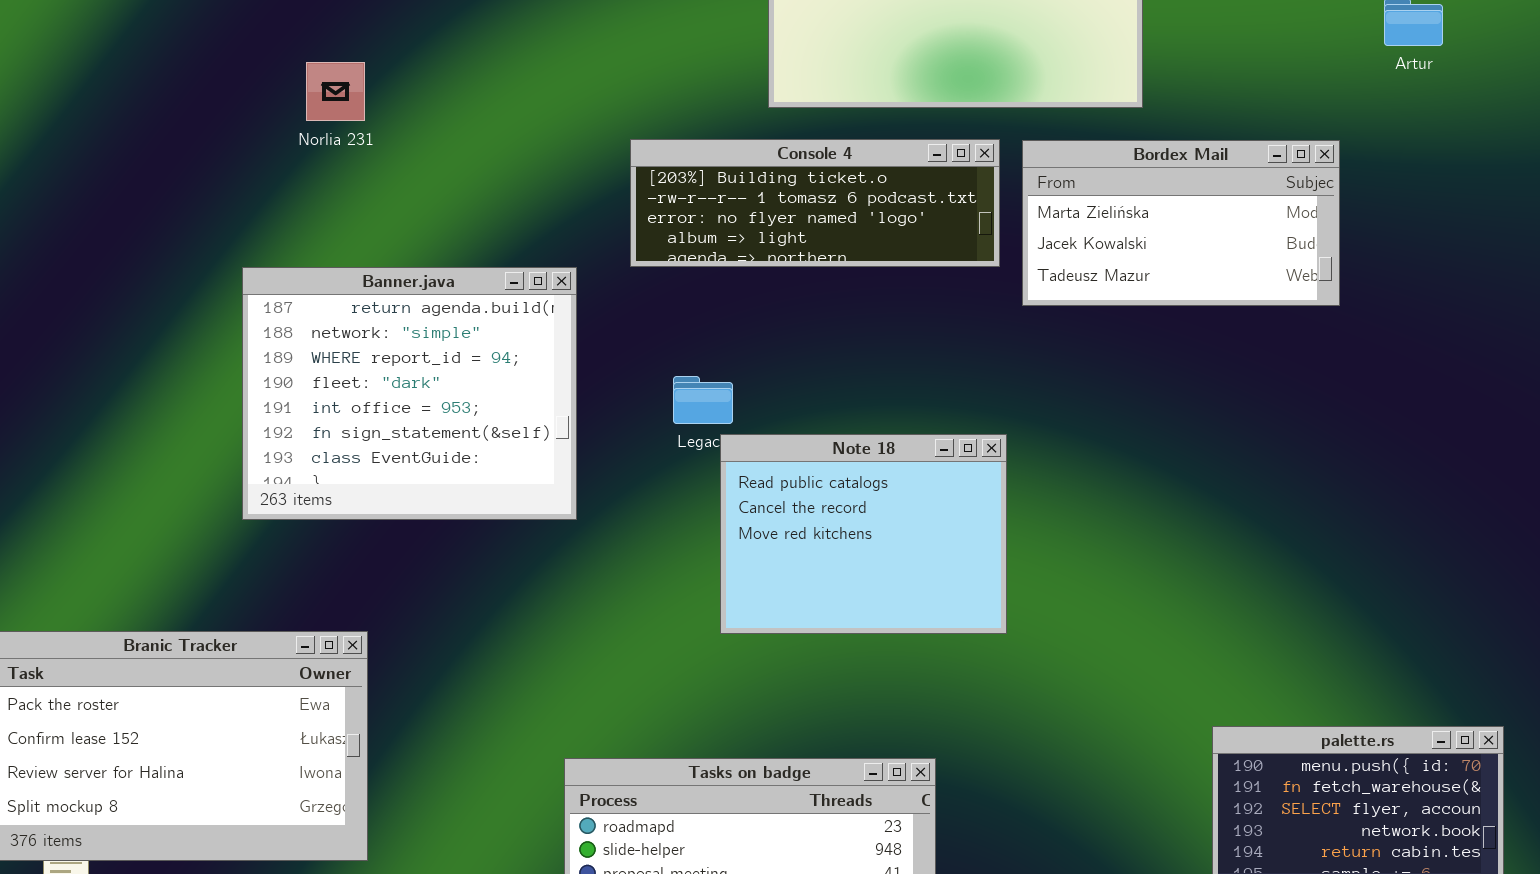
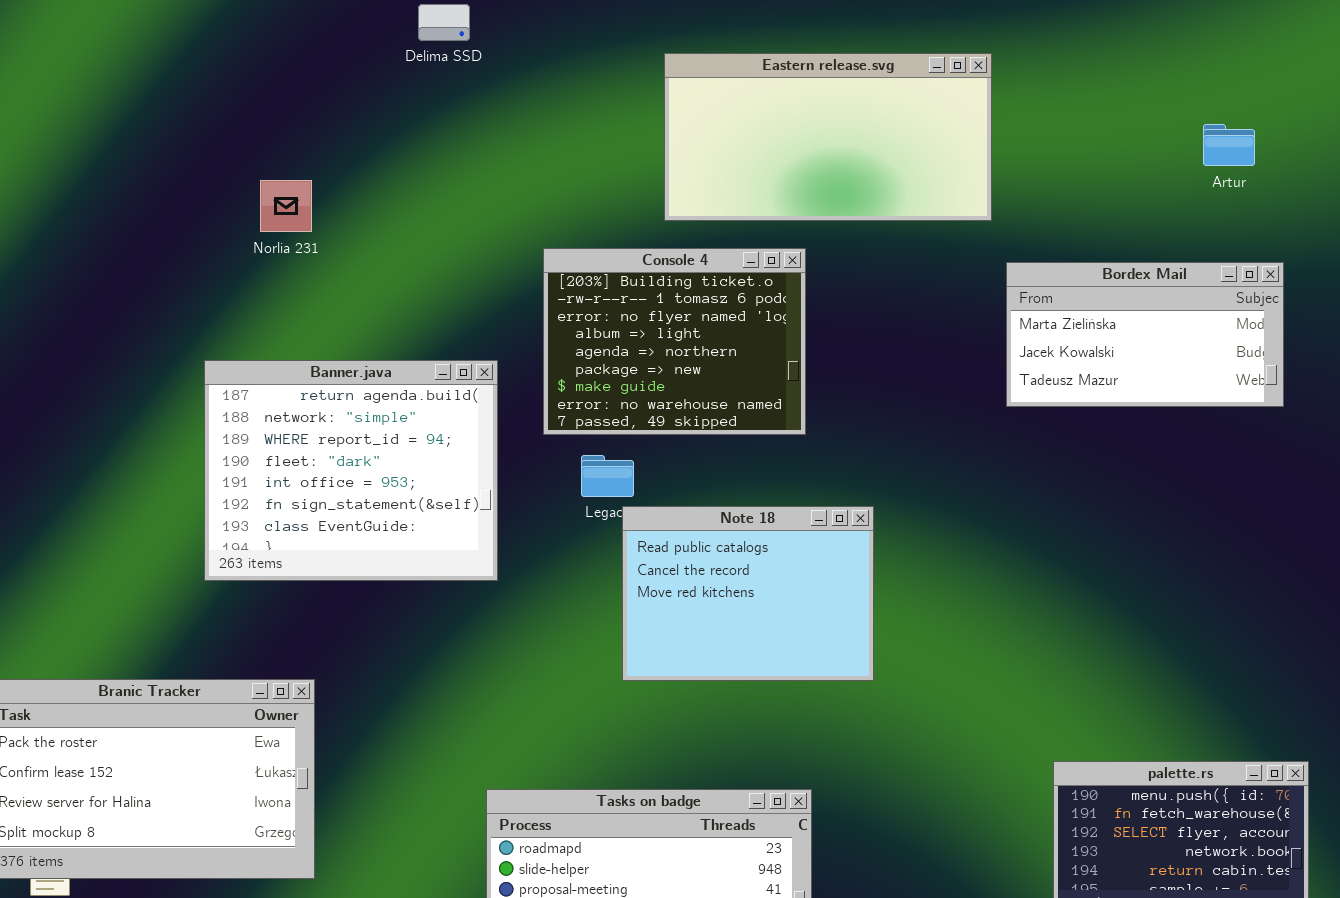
Console 4: [630,139,1000,267] -> [543,248,806,435], resized
Bordex Mail: [1022,140,1340,306] -> [1006,262,1284,407], moved

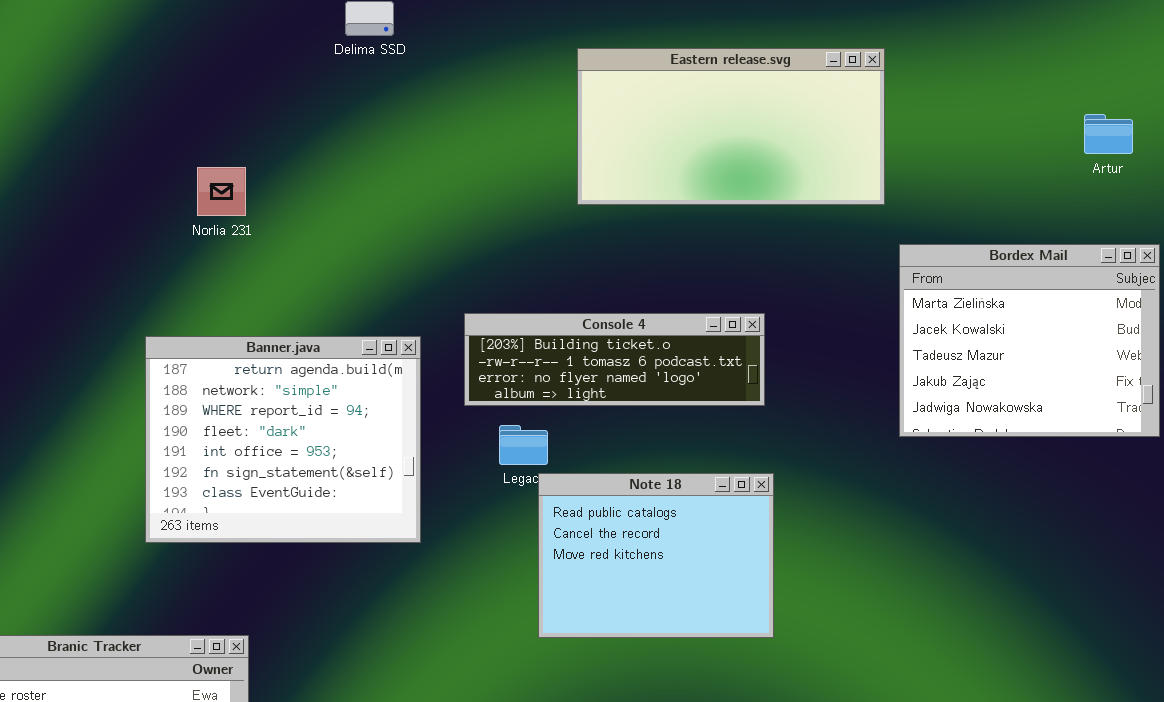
Console 4: [543,248,806,435] -> [464,313,765,406], resized
Bordex Mail: [1006,262,1284,407] -> [899,244,1160,437], resized

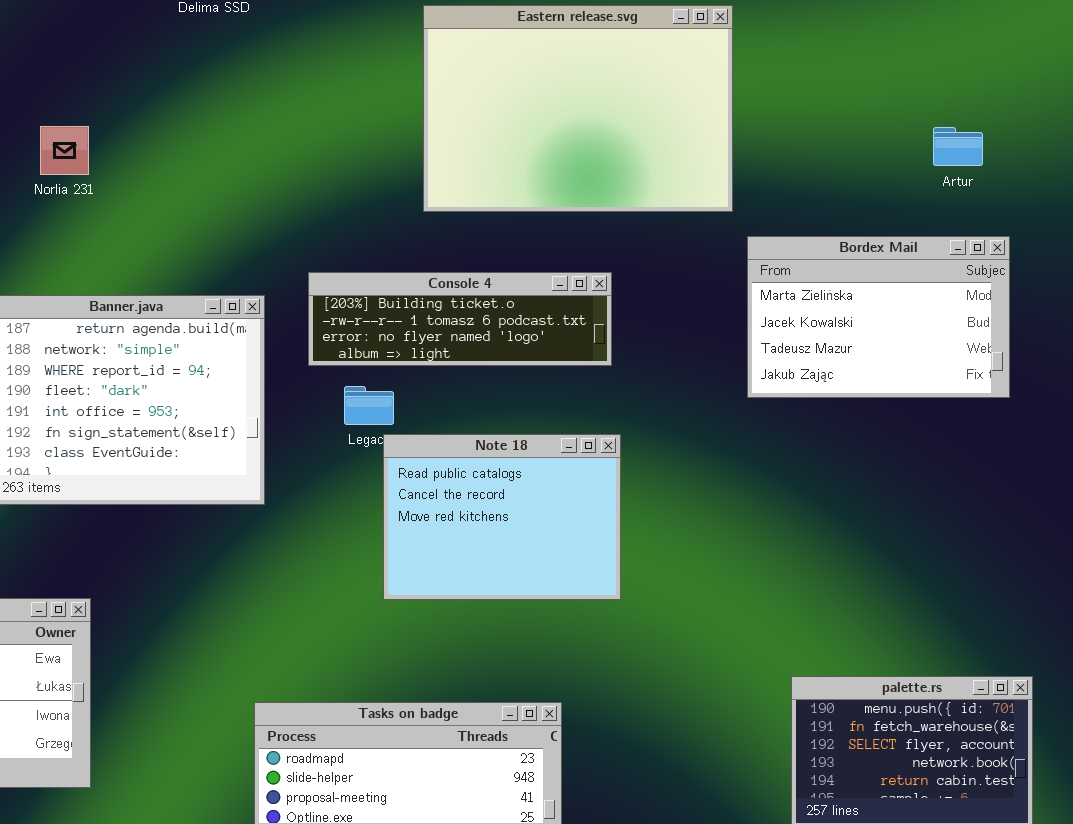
Eastern release.svg: [577,48,885,205] -> [423,5,733,212], resized
Artur: [1084,114,1133,154] -> [933,127,983,166], moved
Bordex Mail: [899,244,1160,437] -> [747,236,1010,398], resized

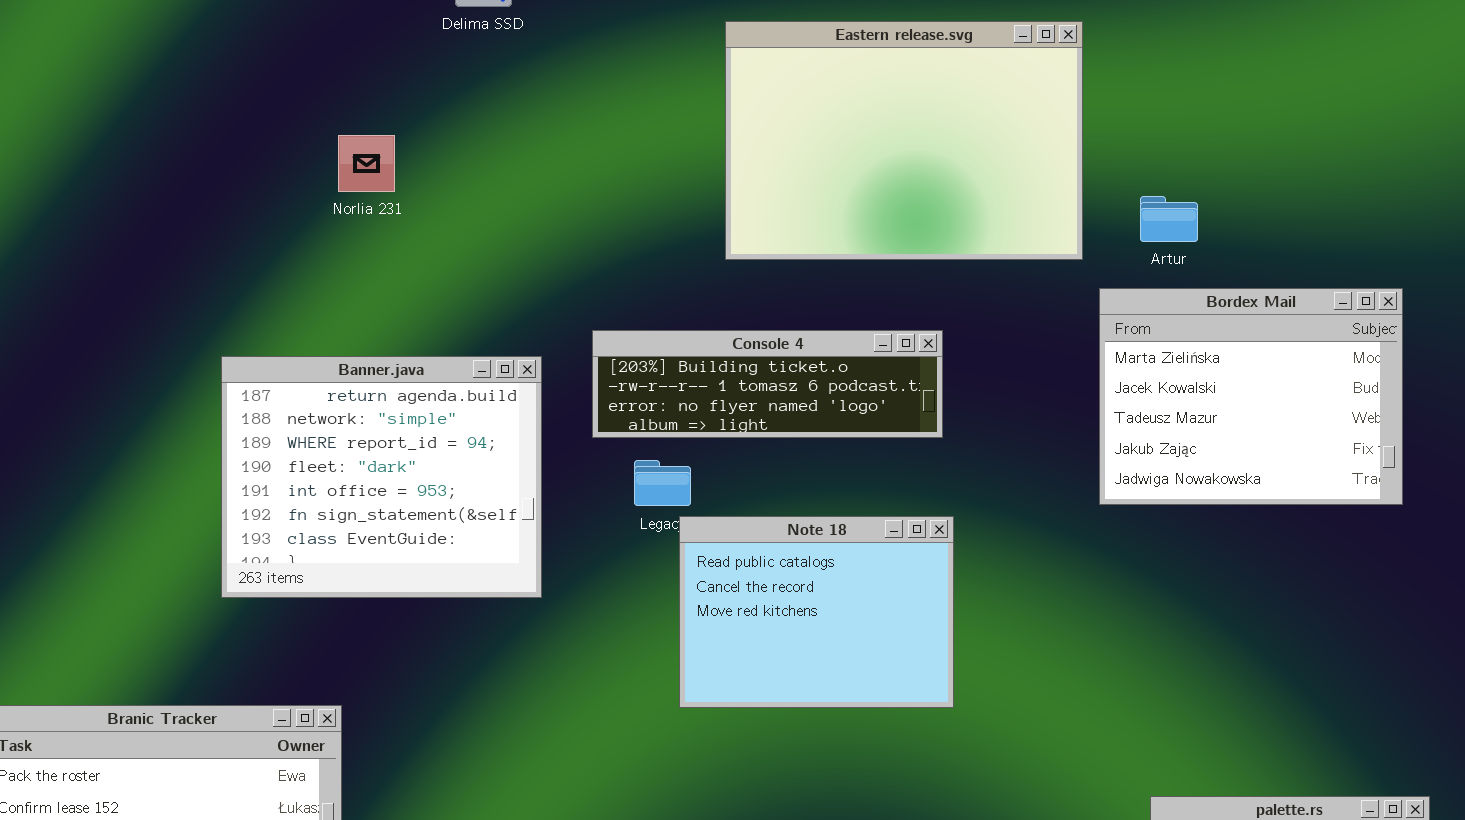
Norlia 231: [40,126,89,175] -> [338,135,395,192], moved
Artur: [933,127,983,166] -> [1140,196,1198,242], moved
Bordex Mail: [747,236,1010,398] -> [1099,288,1403,505], resized

